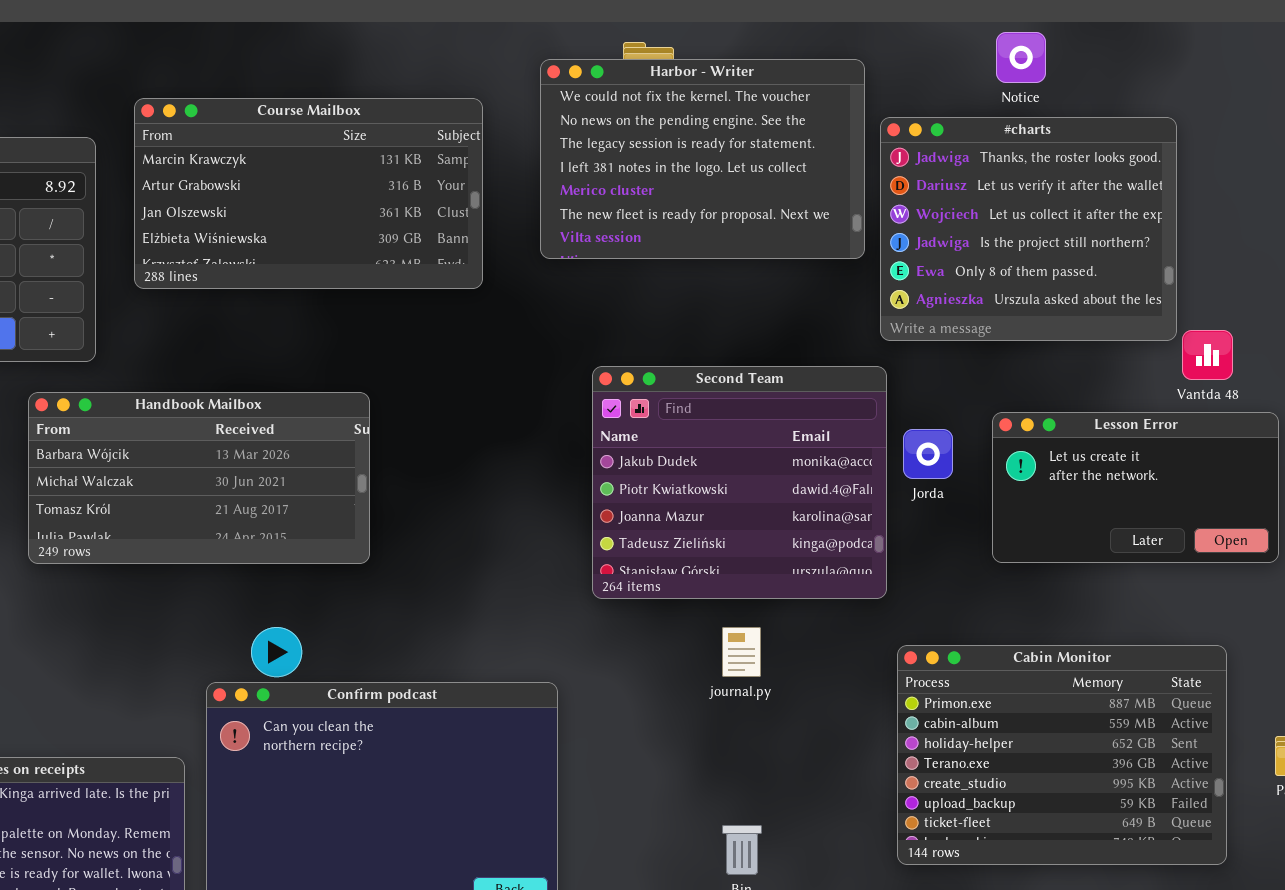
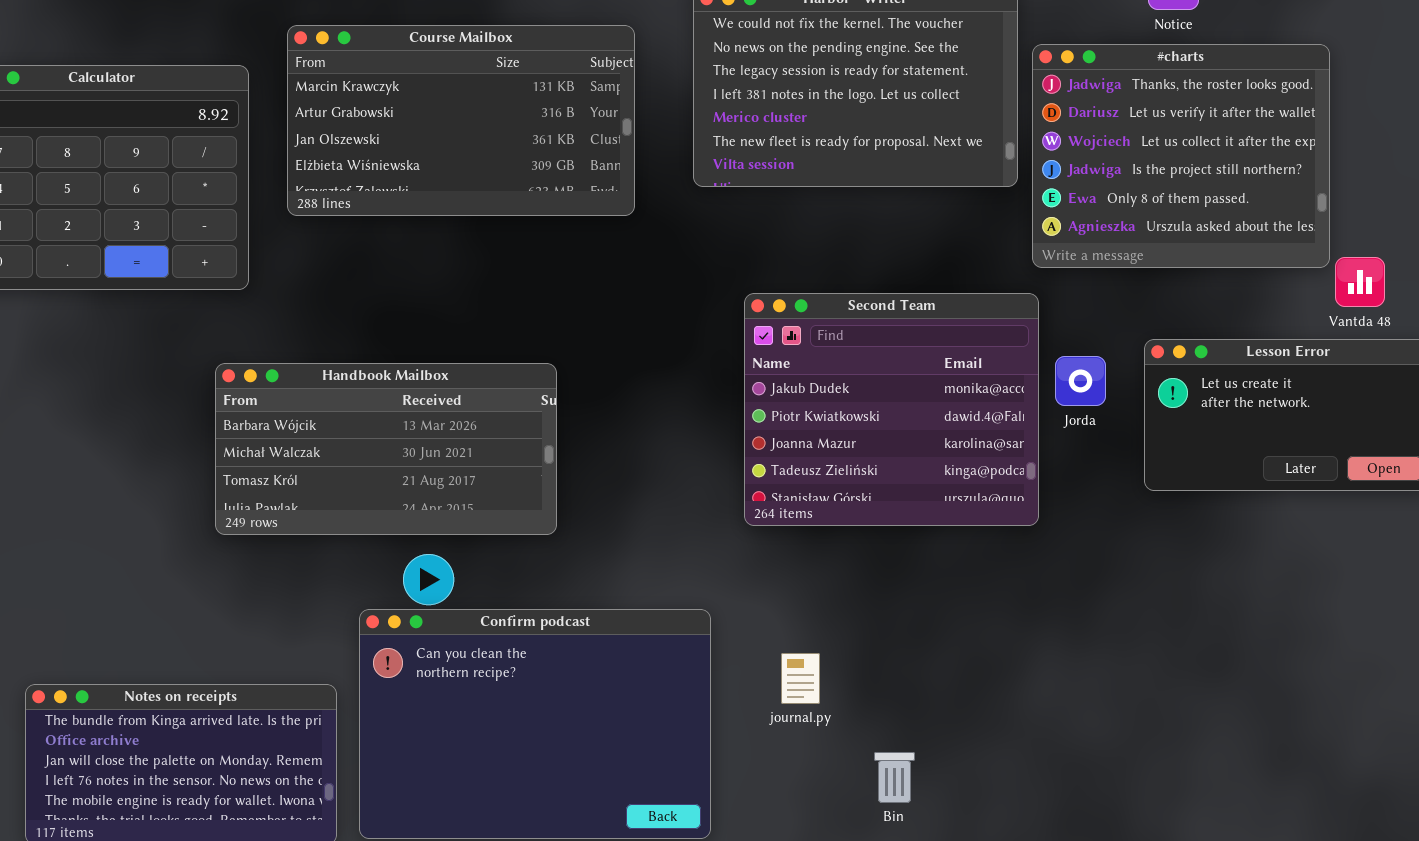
Handbook Mailbox: [28,392,370,564] -> [215,363,557,535], moved
journal.py: [722,627,761,677] -> [781,653,820,704], moved
Cabin Monitor: [897,645,1227,865] -> none, closed

